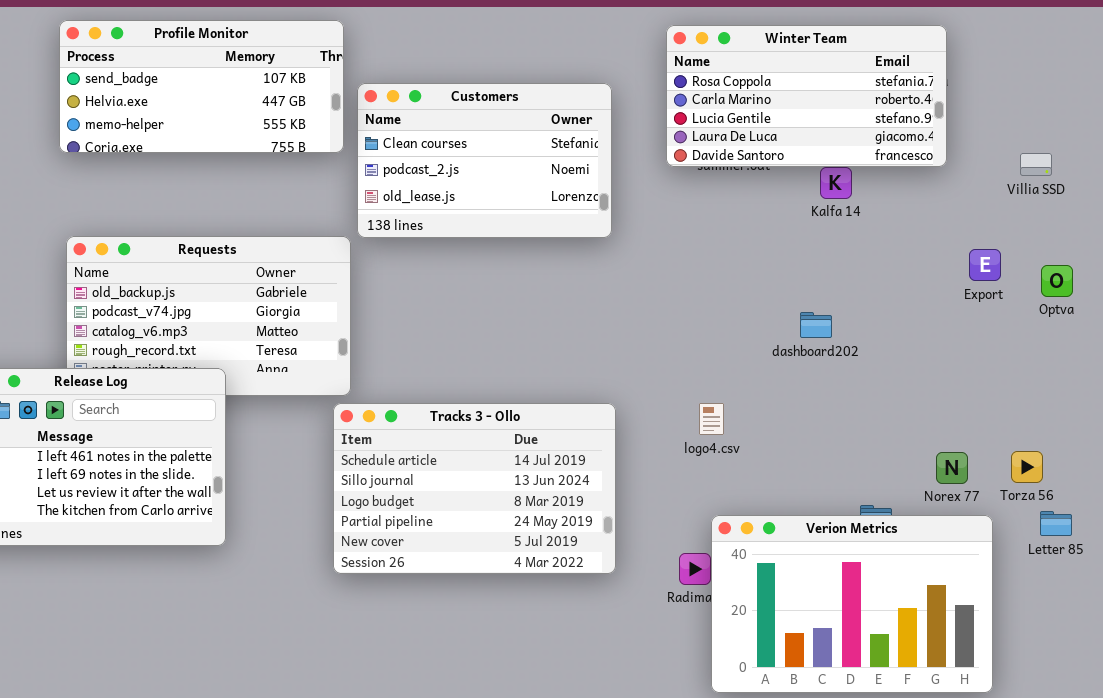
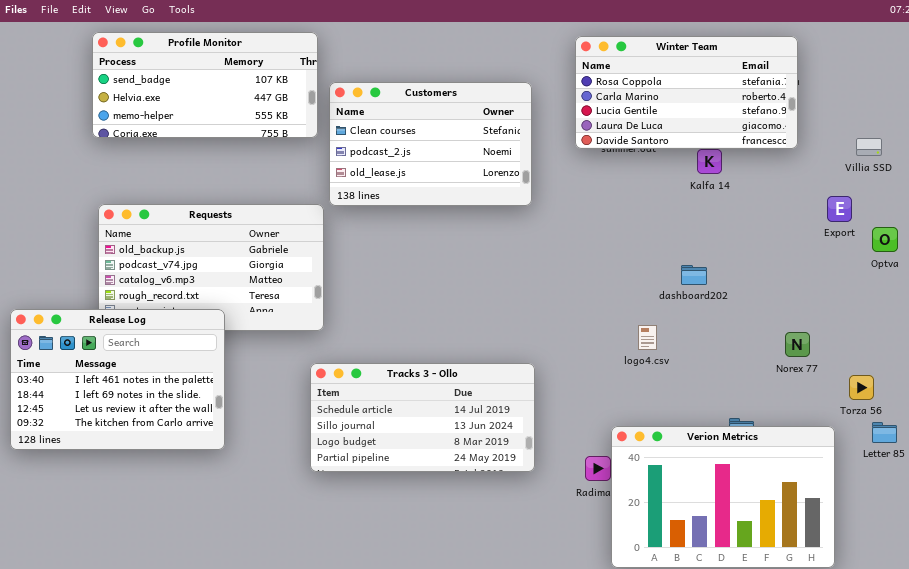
Export: [969,249,1001,281] -> [827,196,852,222], moved
Tracks 3 - Ollo: [333,403,616,574] -> [310,363,535,472], resized
logo4.csv: [699,403,724,435] -> [638,325,657,350], moved
Norex 77: [936,452,968,484] -> [785,332,810,357], moved

